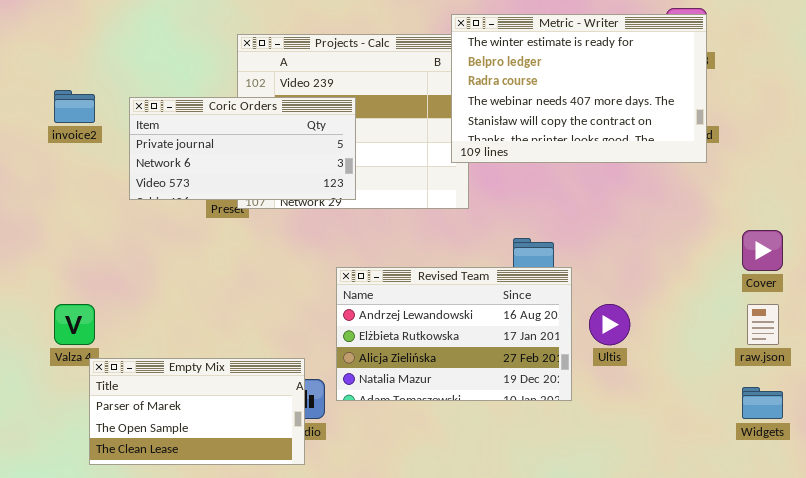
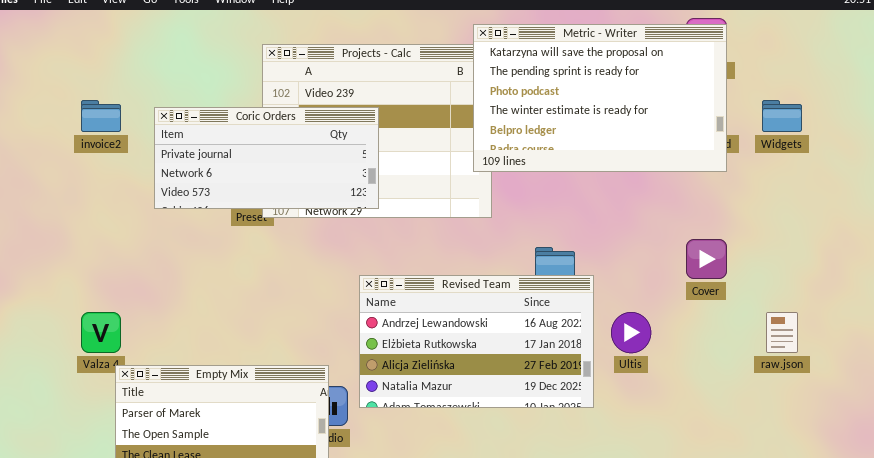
Metric - Writer: [451,14,707,163] -> [473,24,727,172], scrolled up 3 rows
Cover: [742,230,783,271] -> [686,239,727,279], moved
Widgets: [742,387,783,419] -> [762,100,802,132], moved

